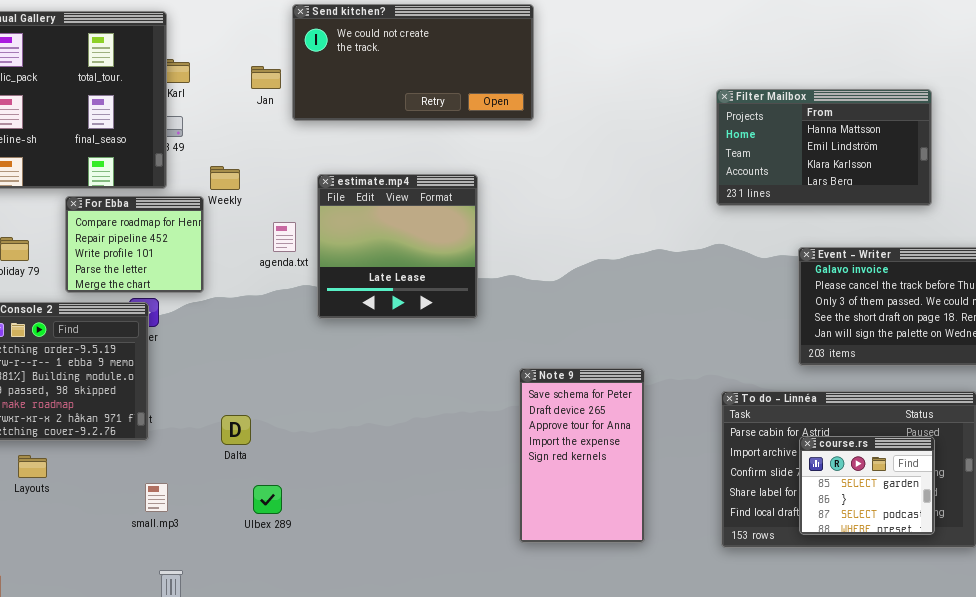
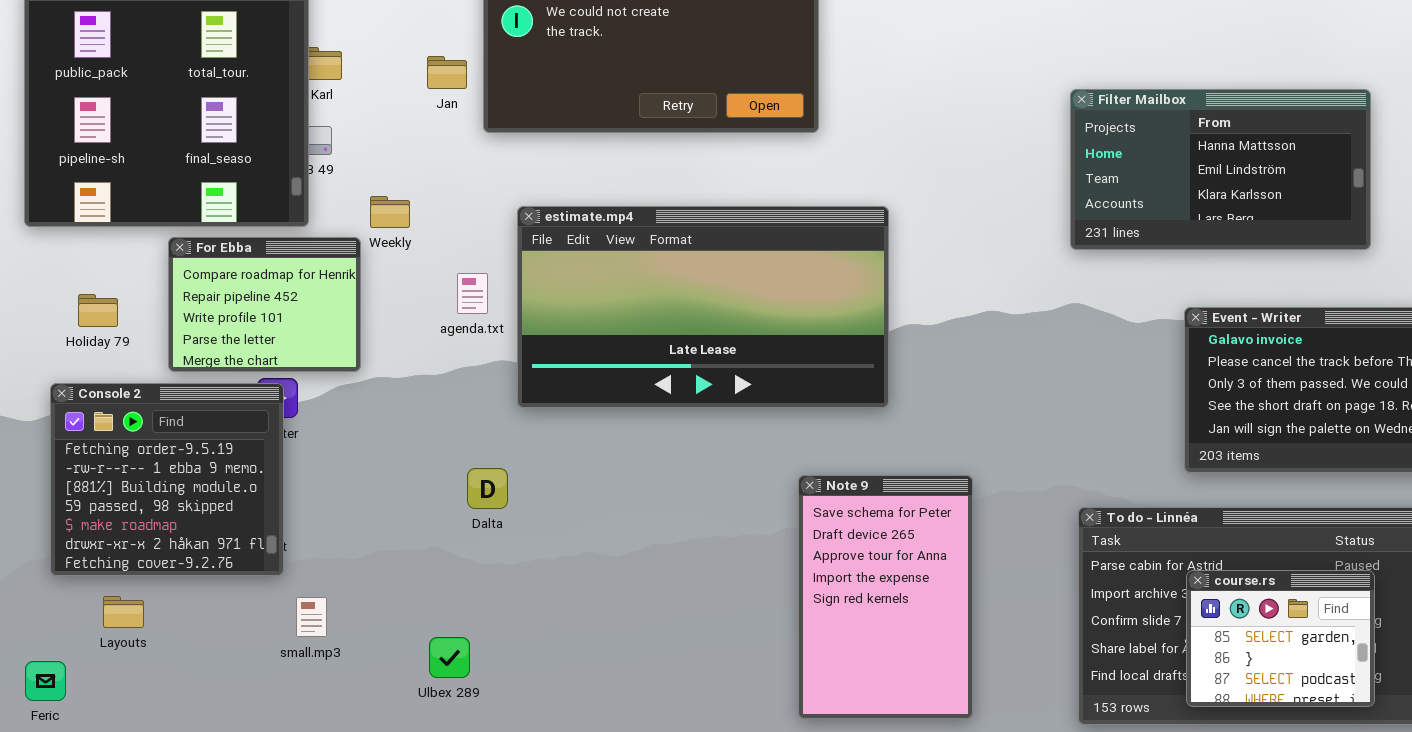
estimate.mp4: [317,174,478,319] -> [517,206,889,408], resized
Dalta: [221,415,251,445] -> [467,468,508,509], moved
small.mp3: [145,483,168,512] -> [296,597,327,637], moved

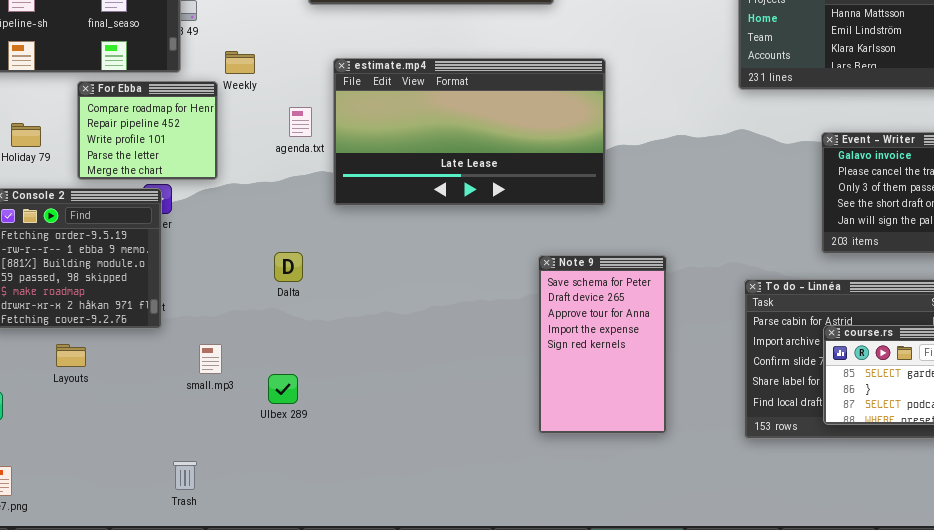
Dalta: [467,468,508,509] -> [274,252,303,282], moved
Layouts: [103,596,144,628] -> [56,344,86,367], moved
small.mp3: [296,597,327,637] -> [199,344,222,374], moved

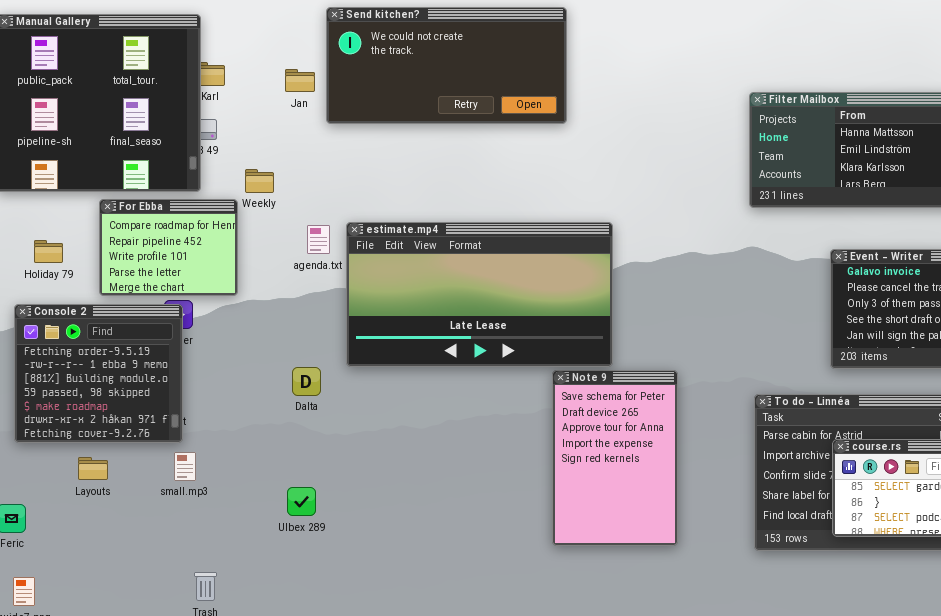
estimate.mp4: [333,58,606,206] -> [346,222,613,367], moved
small.mp3: [199,344,222,374] -> [174,452,196,481], moved

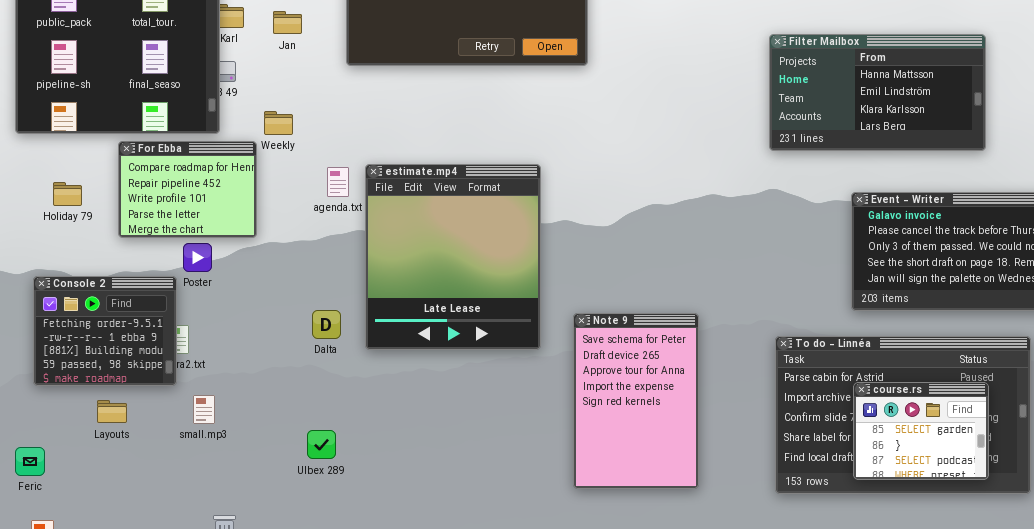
Jan: [285,69,315,92] -> [273,11,302,34], moved
estimate.mp4: [346,222,613,367] -> [365,164,541,350], resized
Console 2: [14,304,183,443] -> [33,276,177,386], resized

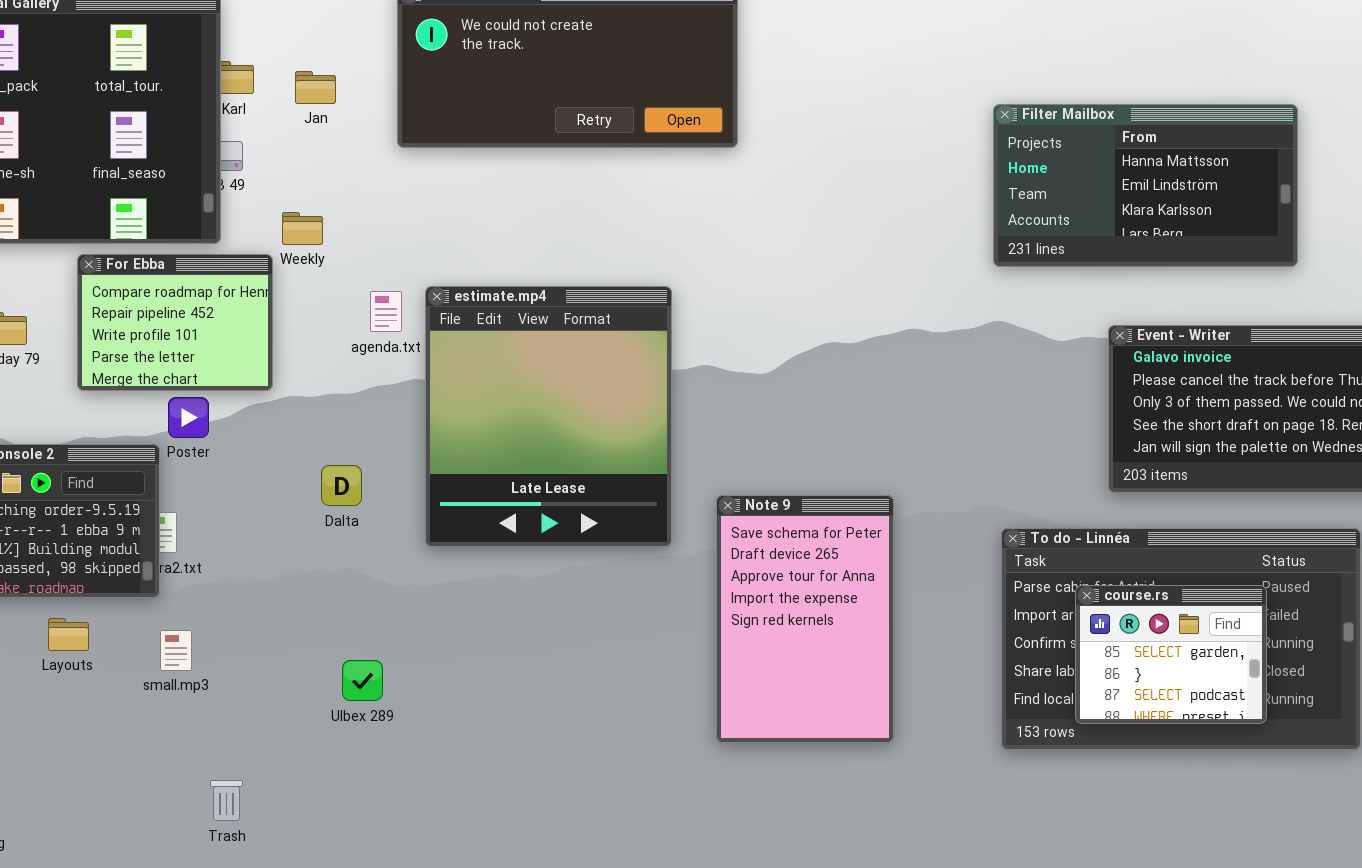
Dalta: [312,310,341,339] -> [321,465,362,506], moved
course.rs: [853,382,989,480] -> [1075,585,1267,724], moved
small.mp3: [193,395,215,424] -> [160,630,192,671], moved

